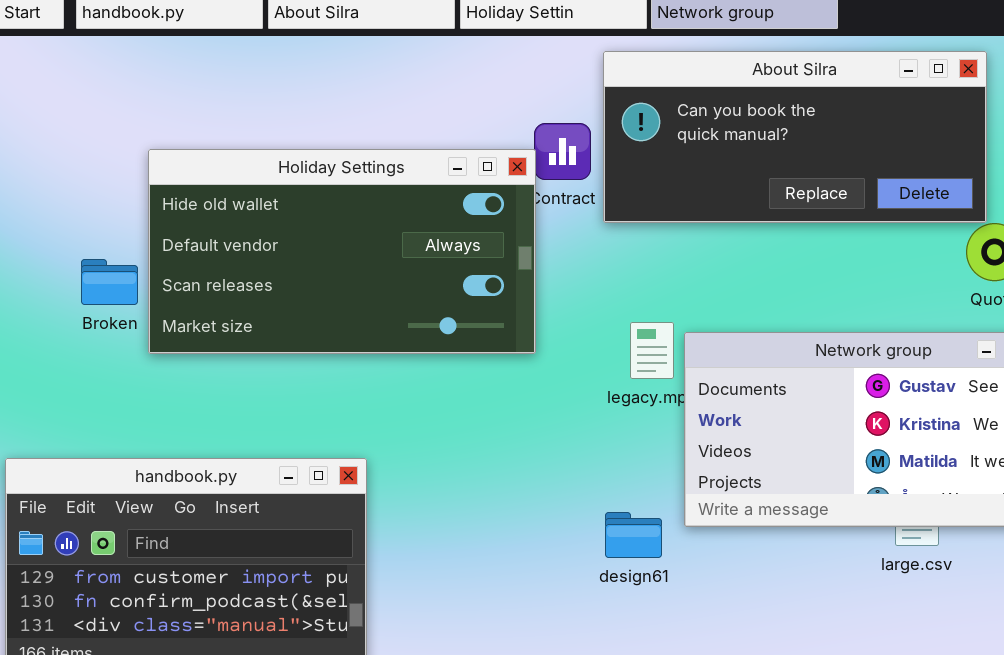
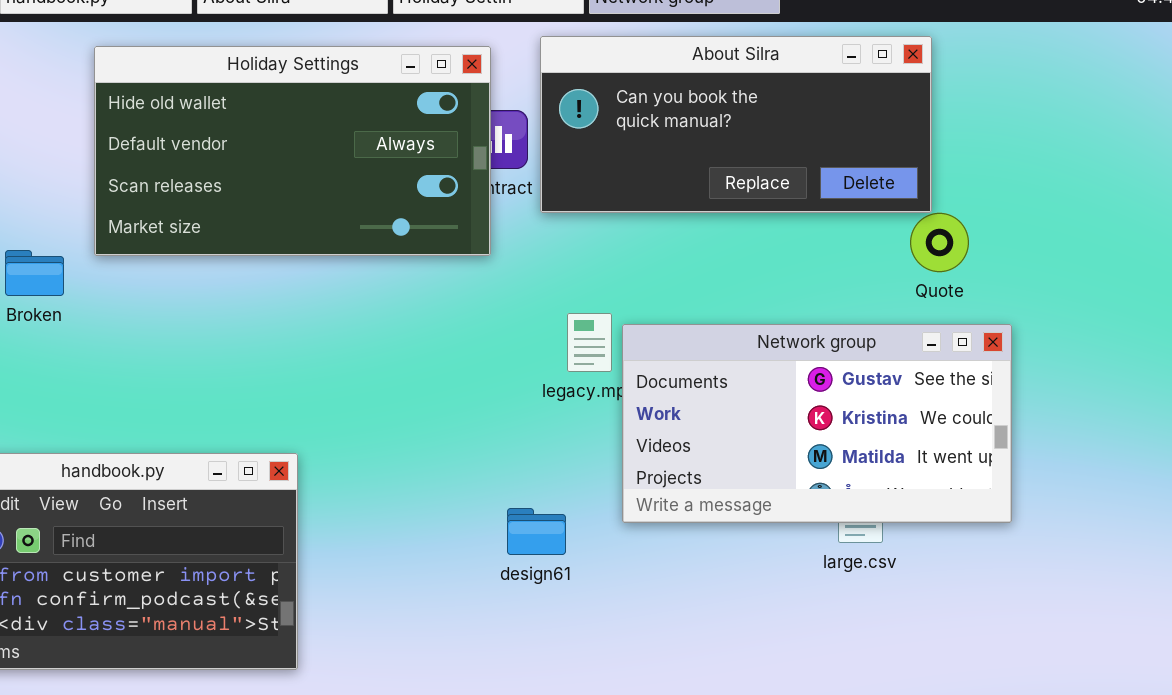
Holiday Settings: [148,149,536,354] -> [94,46,491,256], moved
design61: [605,512,662,558] -> [507,508,566,555], moved

